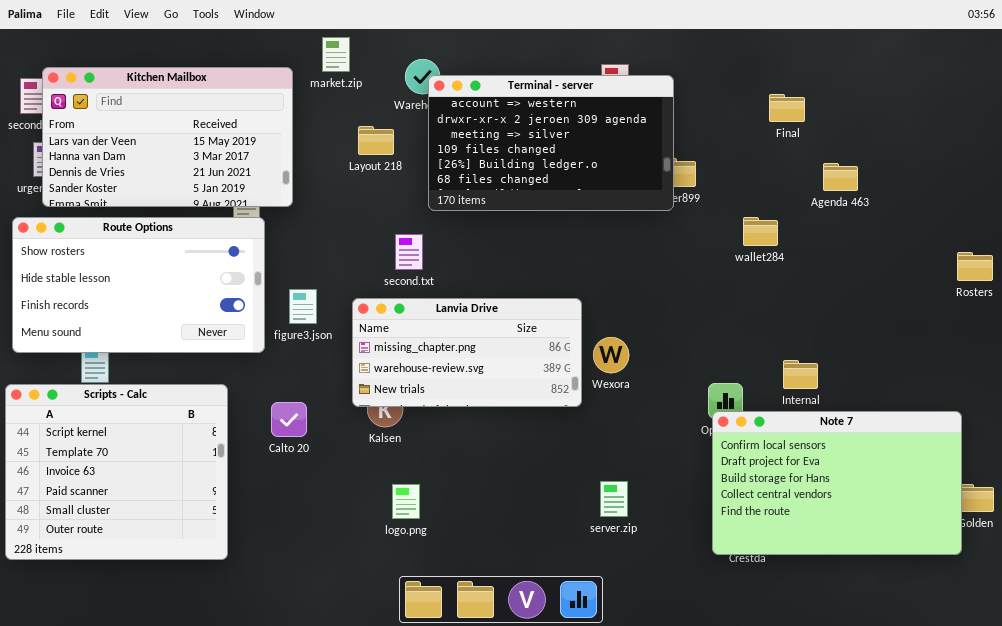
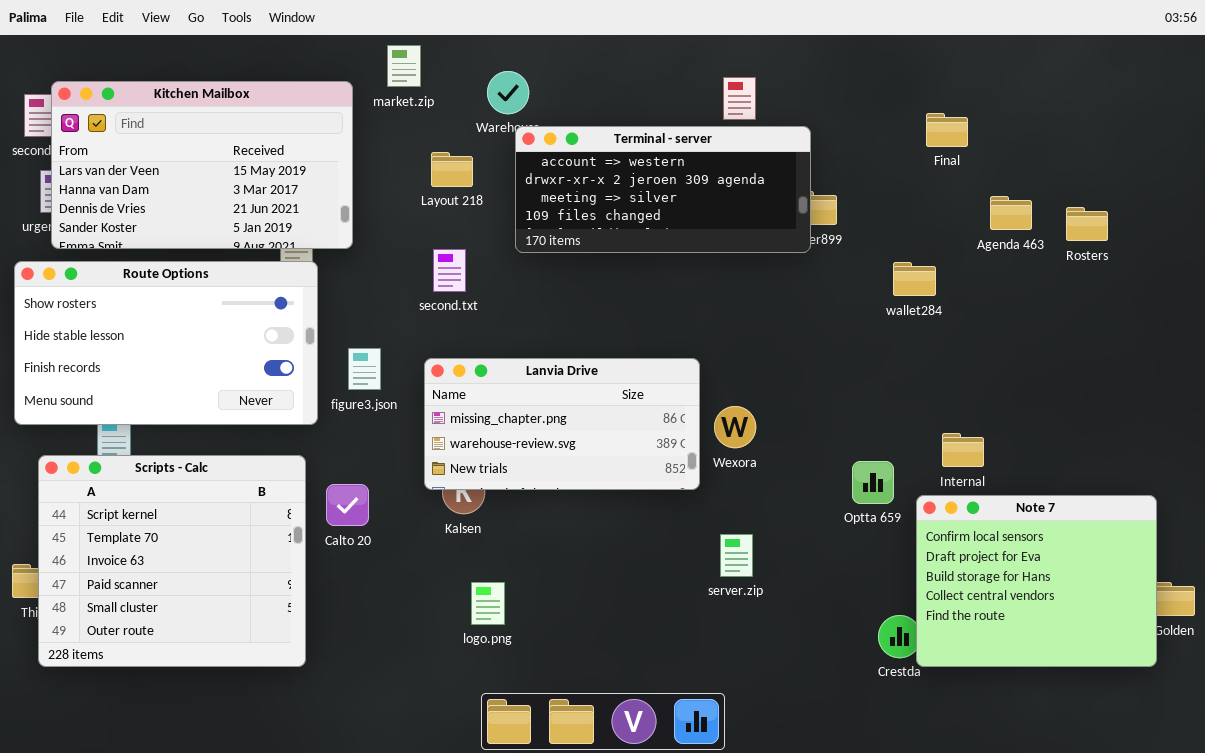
Terminal - server: [428,75,674,211] -> [515,126,811,253], resized
second.txt: [395,234,423,270] -> [433,249,466,292], moved
Rosters: [957,252,993,281] -> [1066,207,1108,241], moved
Scripts - Calc: [5,384,228,560] -> [38,455,306,667], moved
Note 7: [712,411,962,555] -> [916,495,1157,667], resized
server.zip: [600,481,628,517] -> [720,534,753,577], moved

